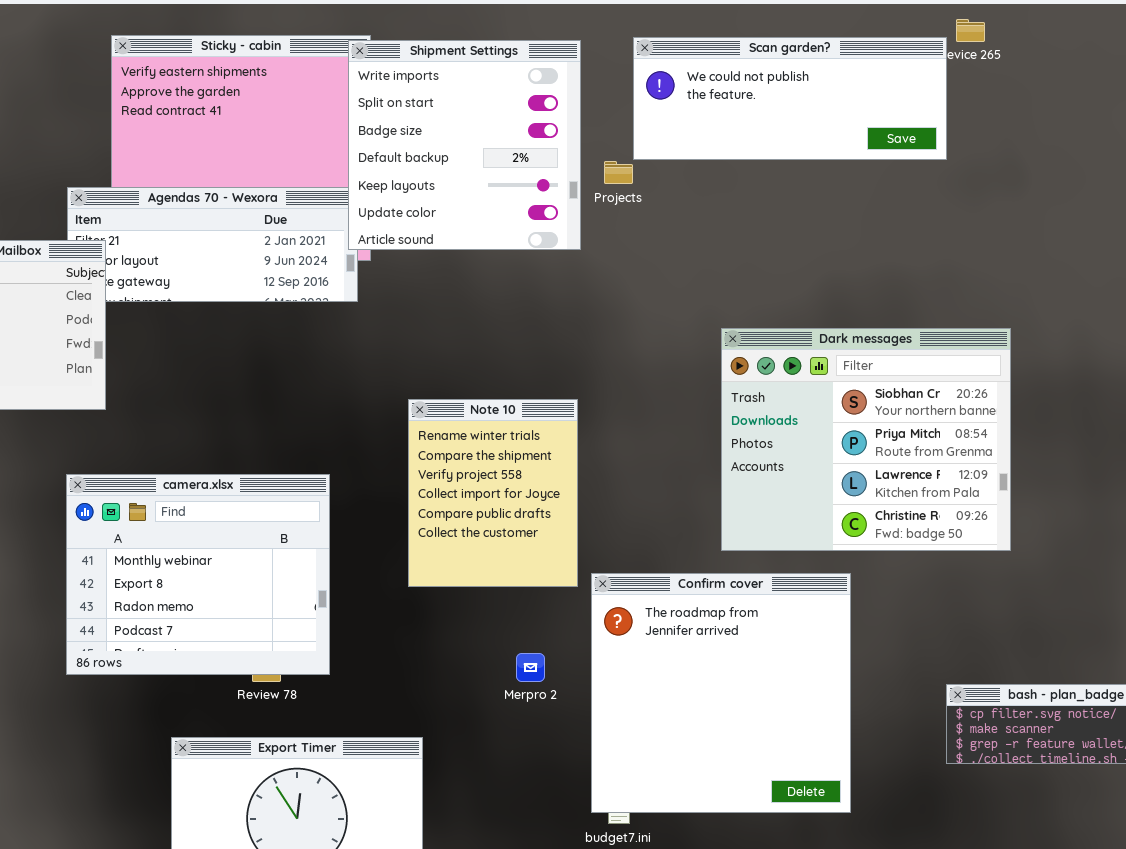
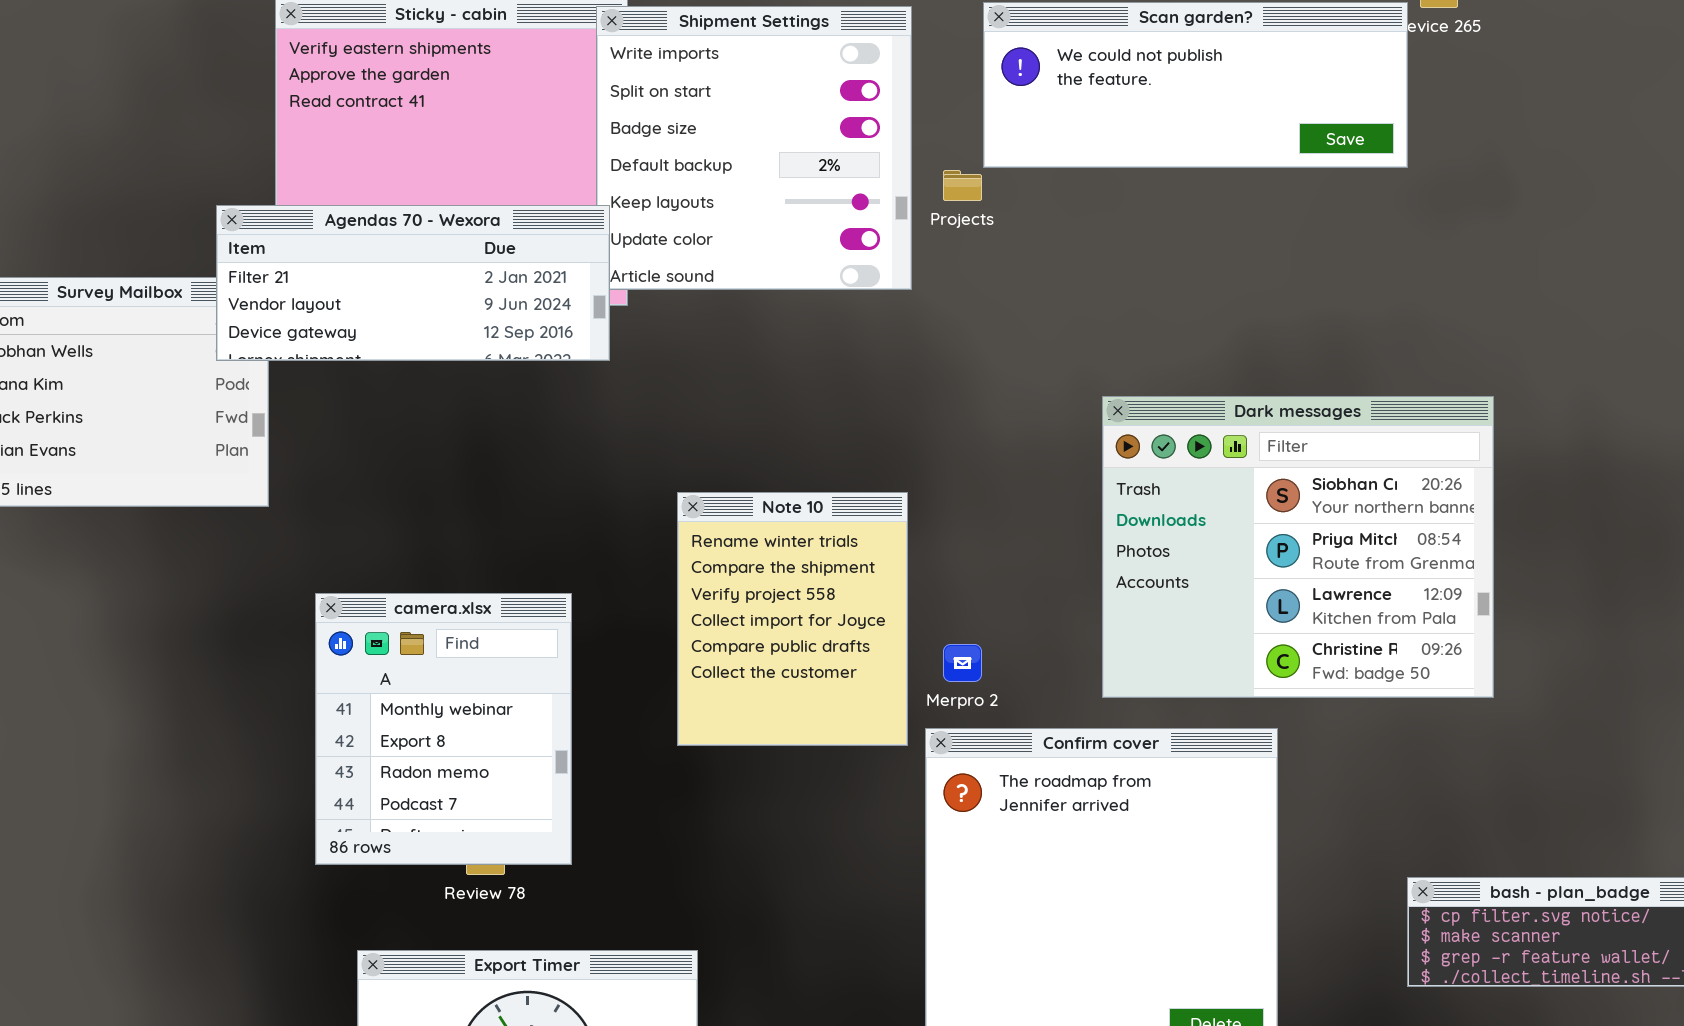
Agendas 70 - Wexora: [67,187,358,302] -> [216,205,610,361], raised
camera.xlsx: [66,474,330,675] -> [315,593,572,865], resized
Merpro 2: [516,653,545,682] -> [943,644,982,682], moved

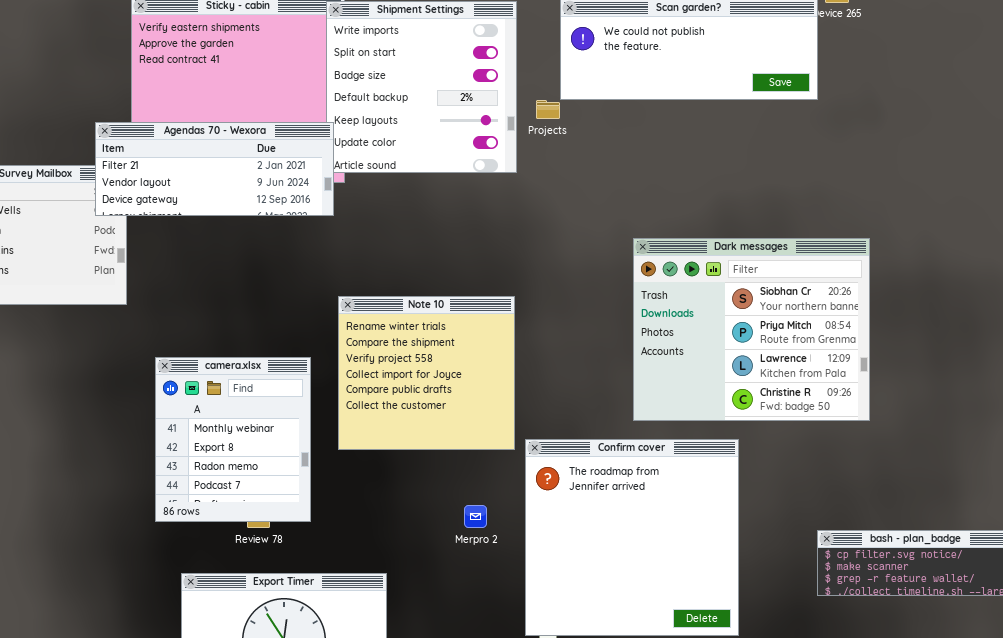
Note 10: [677,492,908,746] -> [338,296,515,450], resized
Merpro 2: [943,644,982,682] -> [464,505,487,528], moved

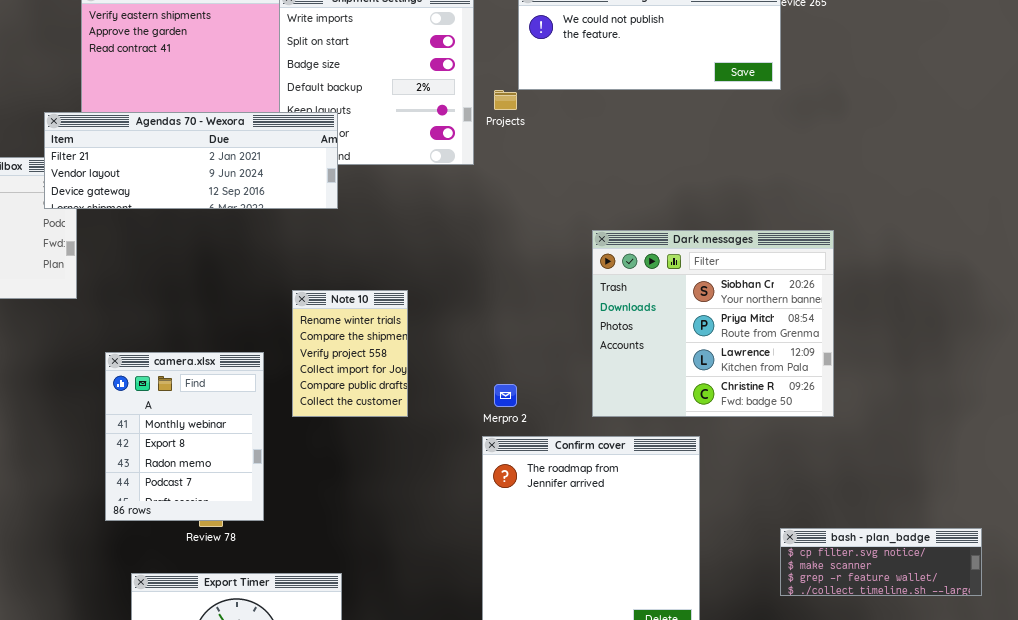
Agendas 70 - Wexora: [95,122,334,216] -> [44,112,338,209], resized
Note 10: [338,296,515,450] -> [292,290,408,417], resized
Merpro 2: [464,505,487,528] -> [494,384,517,407], moved

